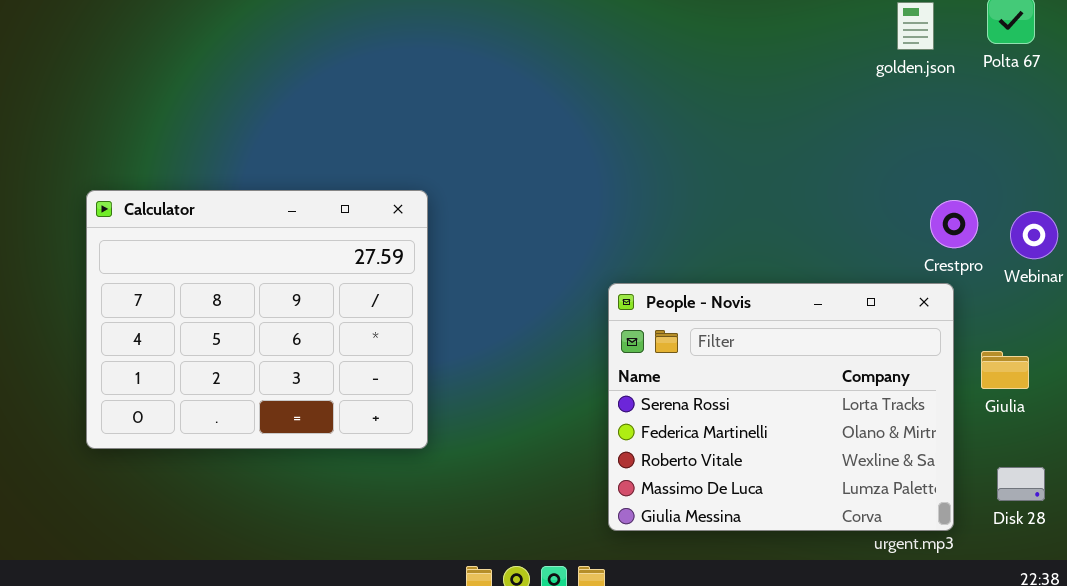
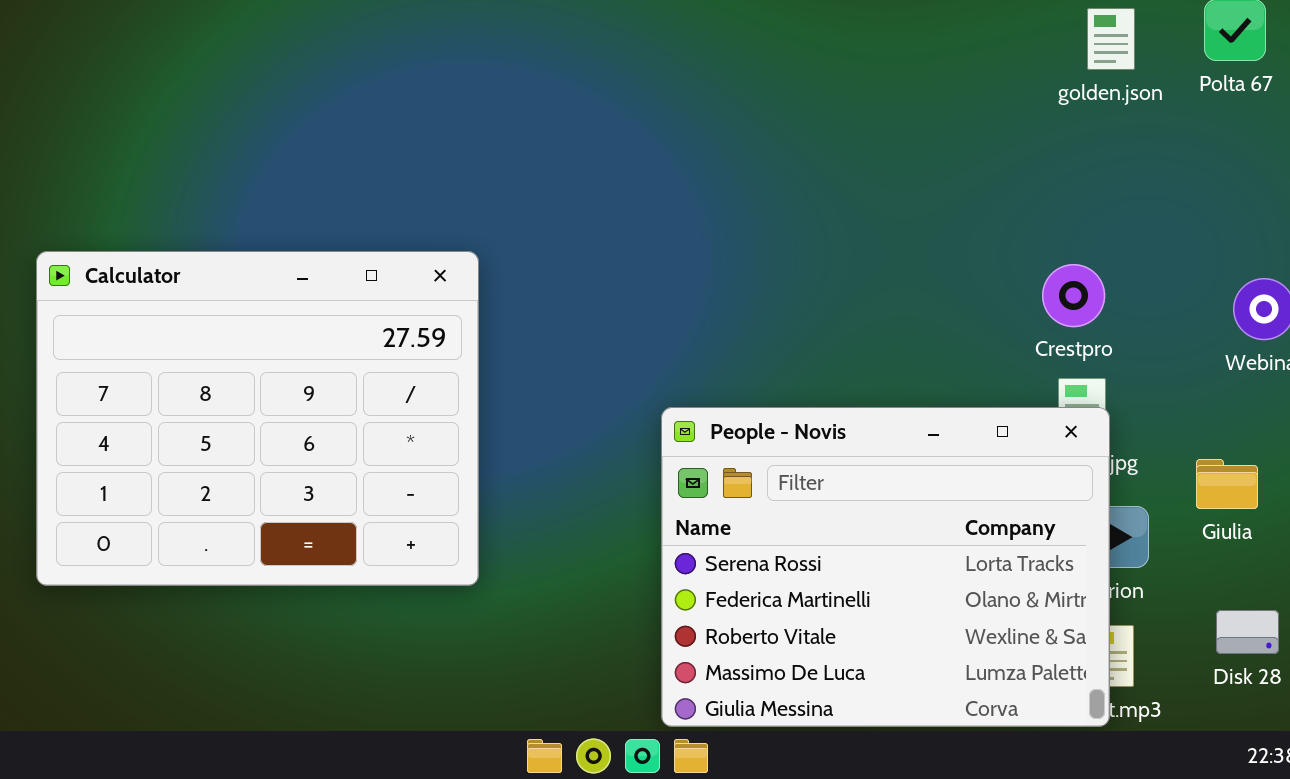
Crestpro: [930,200,978,248] -> [1042,264,1105,327], moved
People - Novis: [608,283,954,531] -> [661,407,1110,727], moved

